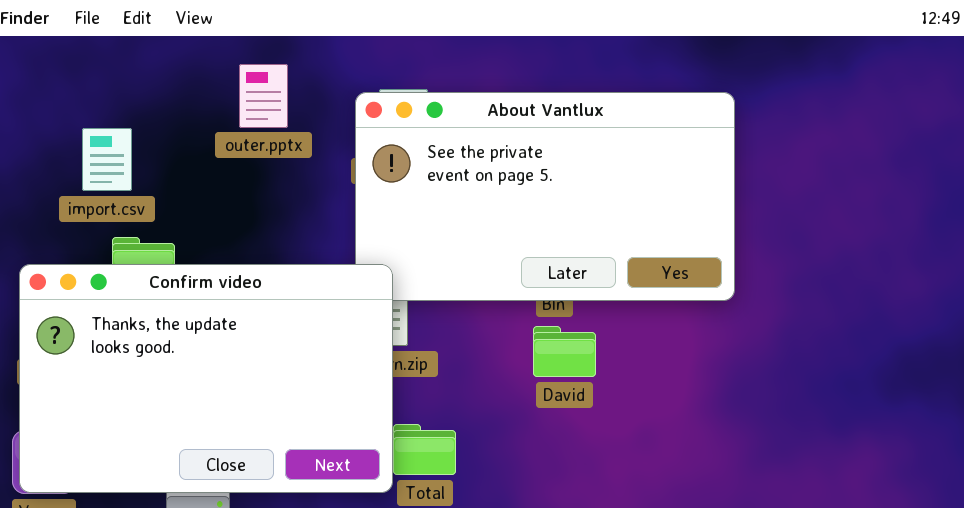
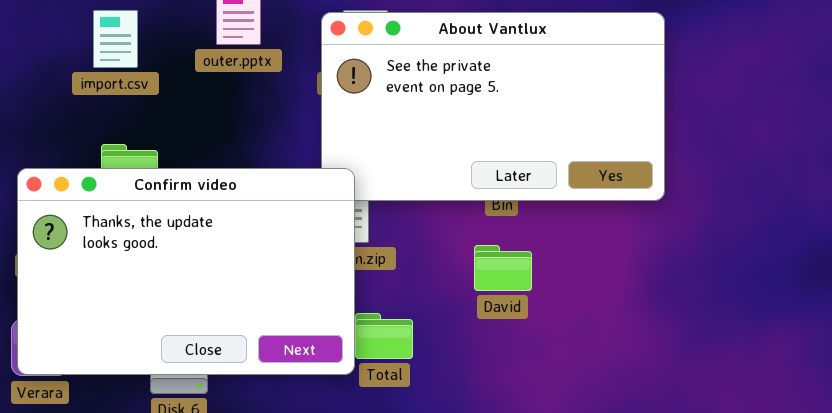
import.csv: [82,128,132,191] -> [93,10,138,68], moved
David: [533,326,596,377] -> [474,245,532,291], moved

